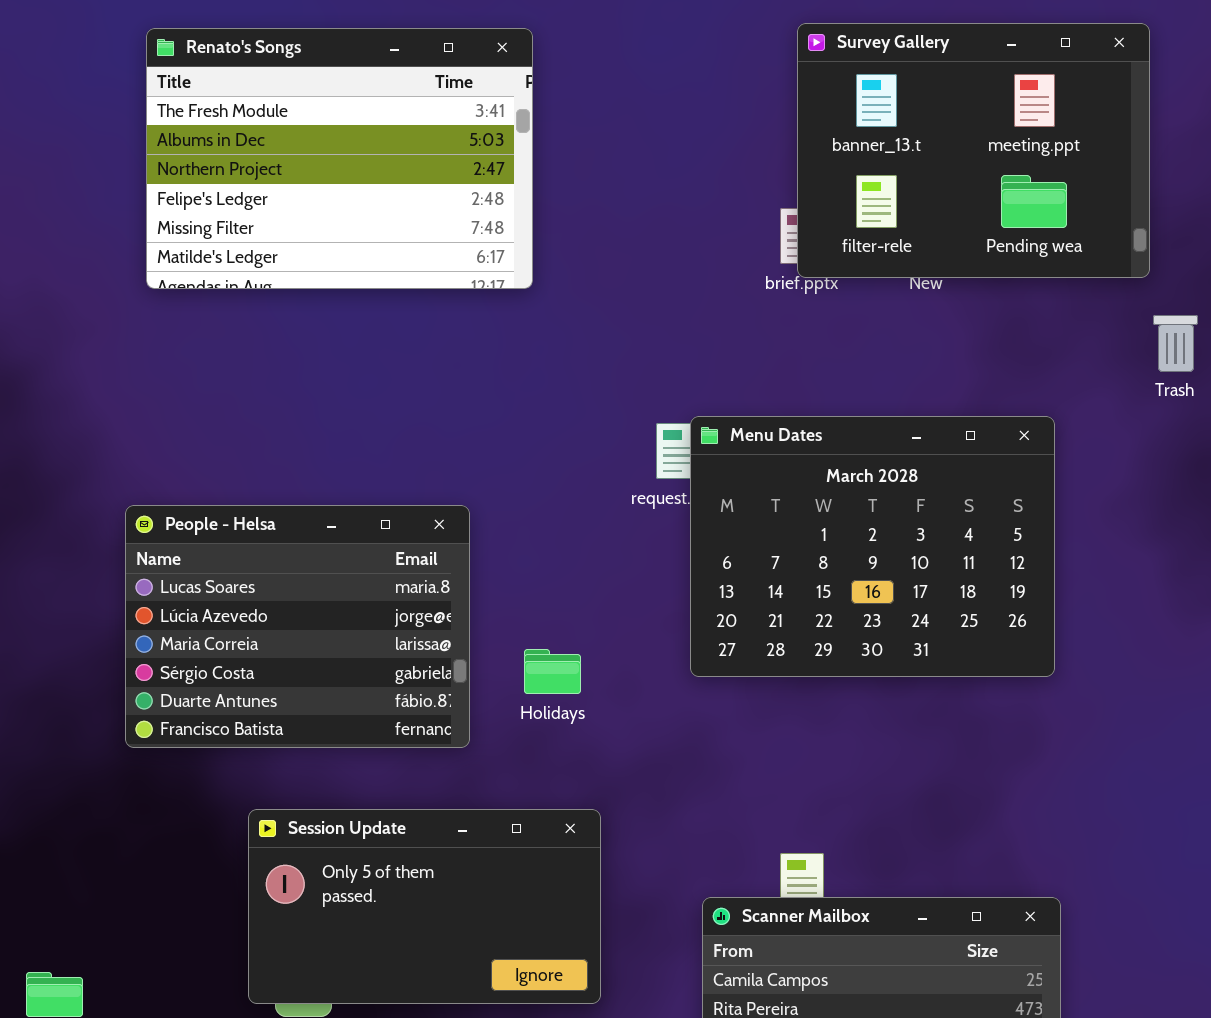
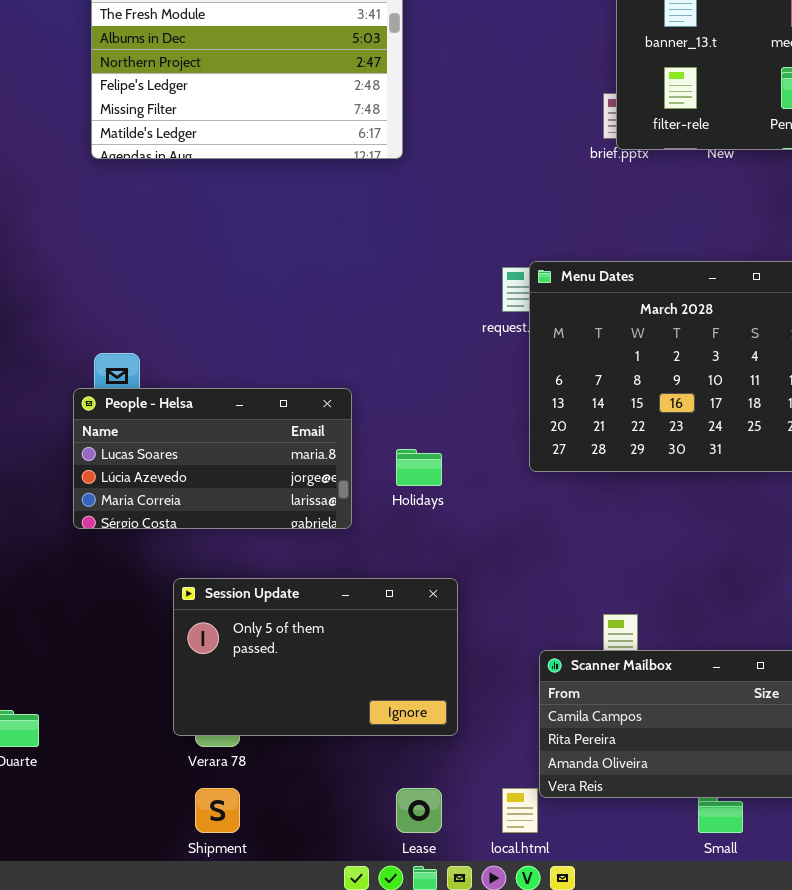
People - Helsa: [125,505,470,748] -> [73,388,352,529], resized

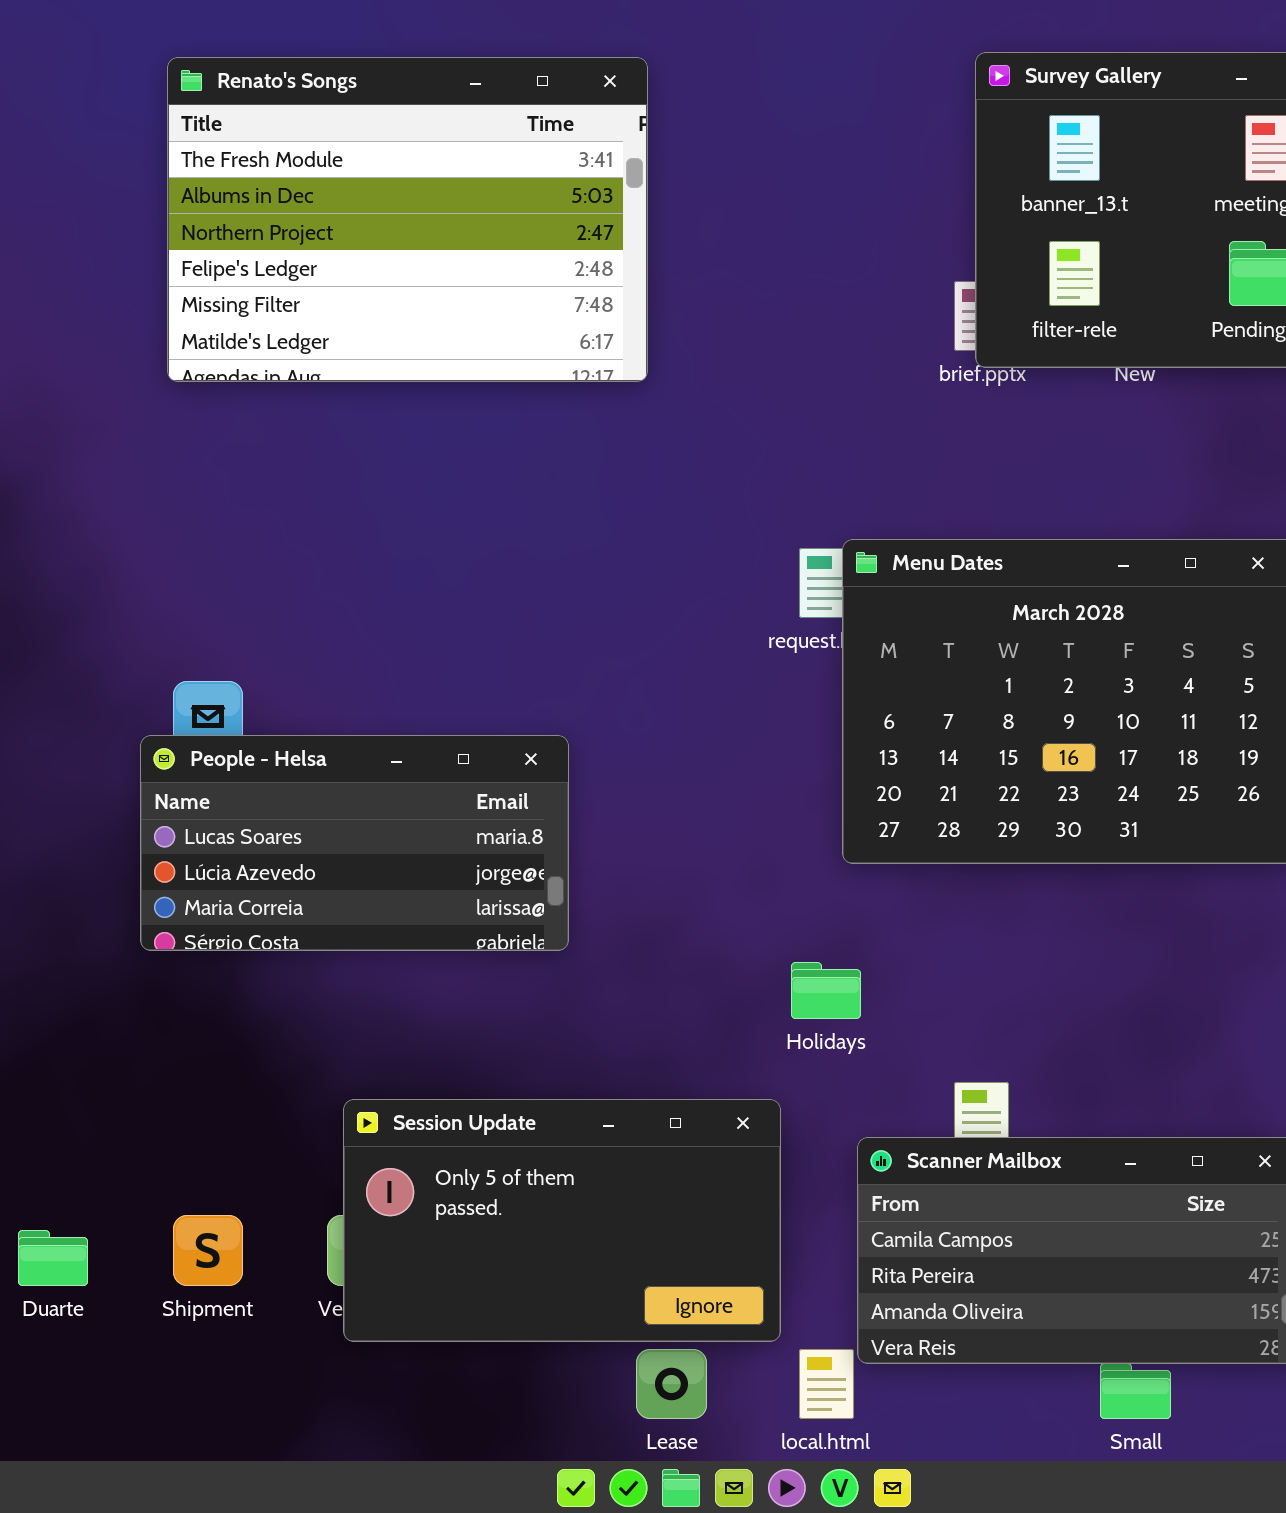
Holidays: [396,449,442,486] -> [791,962,861,1019], moved
Session Update: [173,578,458,736] -> [343,1099,781,1342], moved
Shipment: [195,788,240,833] -> [173,1215,243,1286], moved

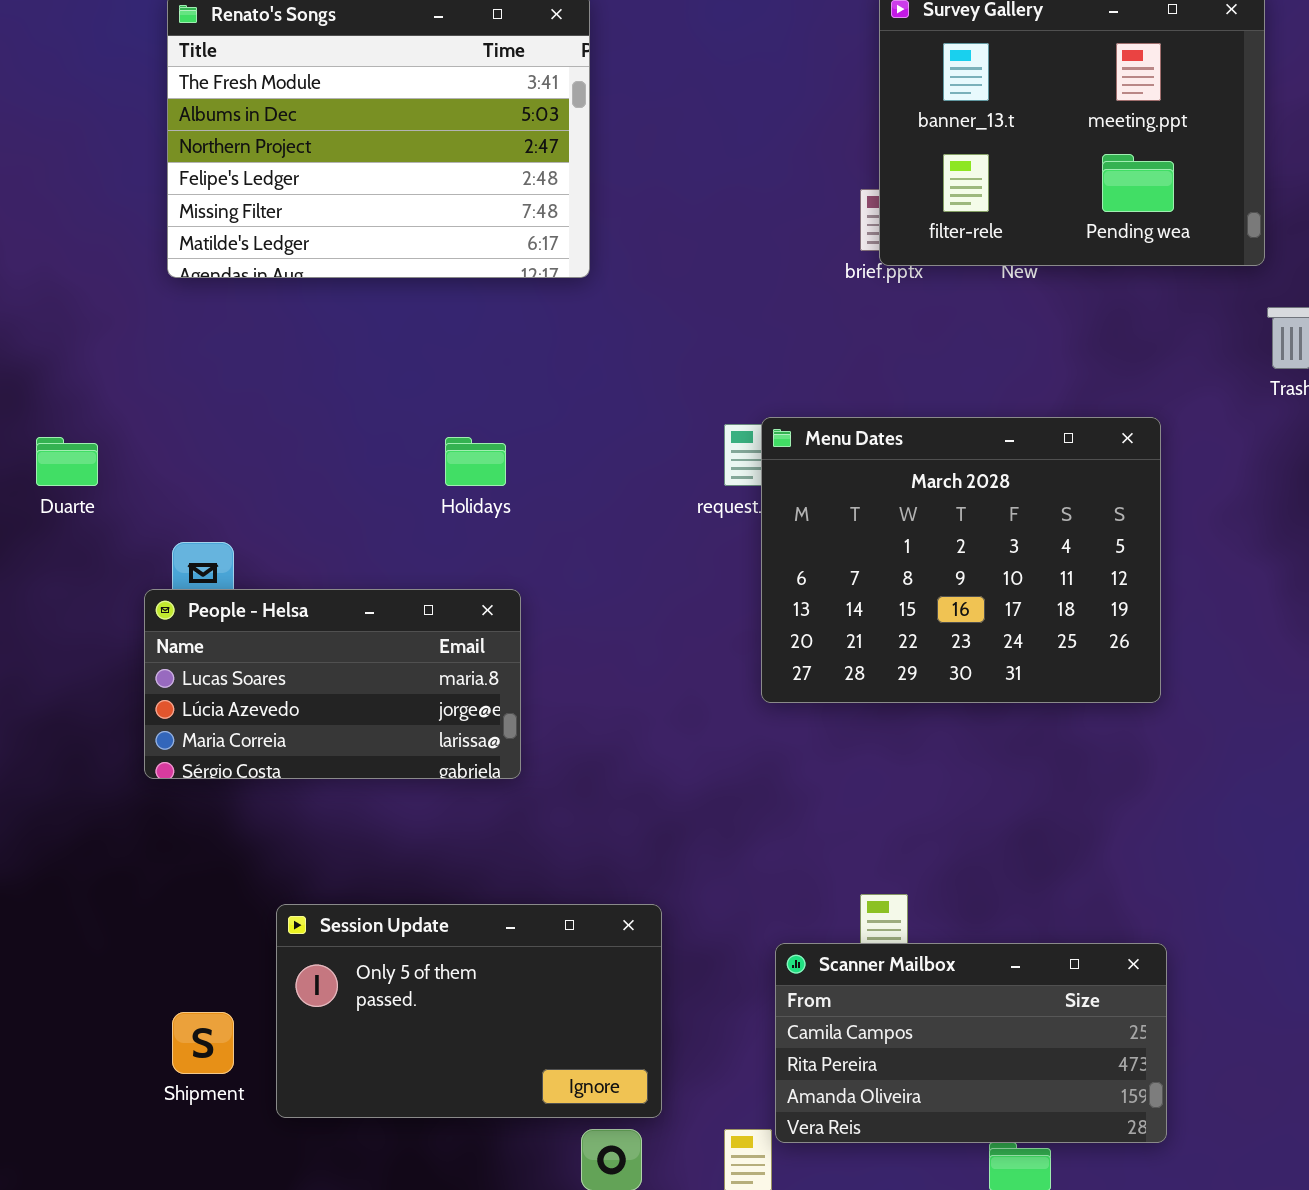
Holidays: [791,962,861,1019] -> [445,437,506,486], moved
Session Update: [343,1099,781,1342] -> [276,904,662,1118], moved
Duarte: [18,1230,88,1286] -> [36,437,98,486], moved

